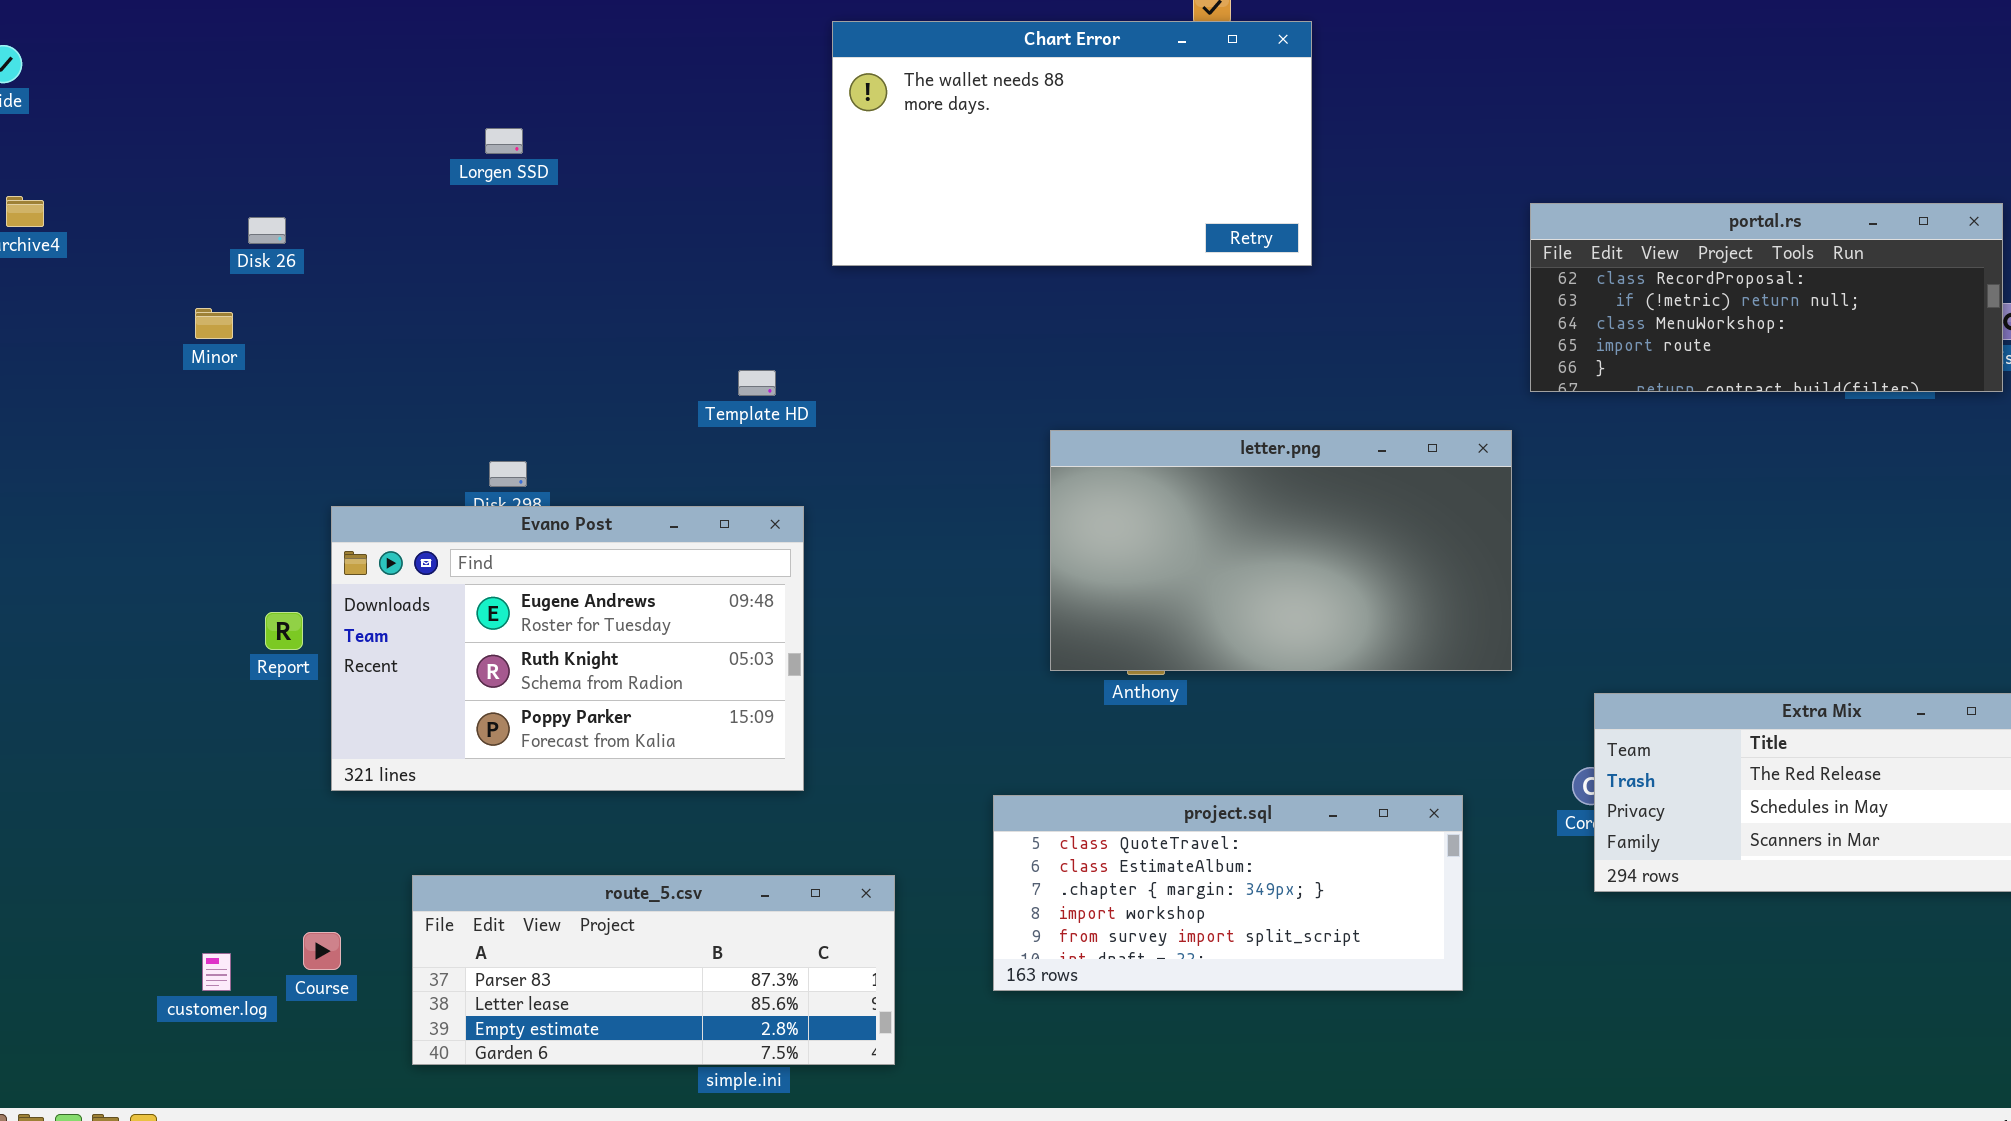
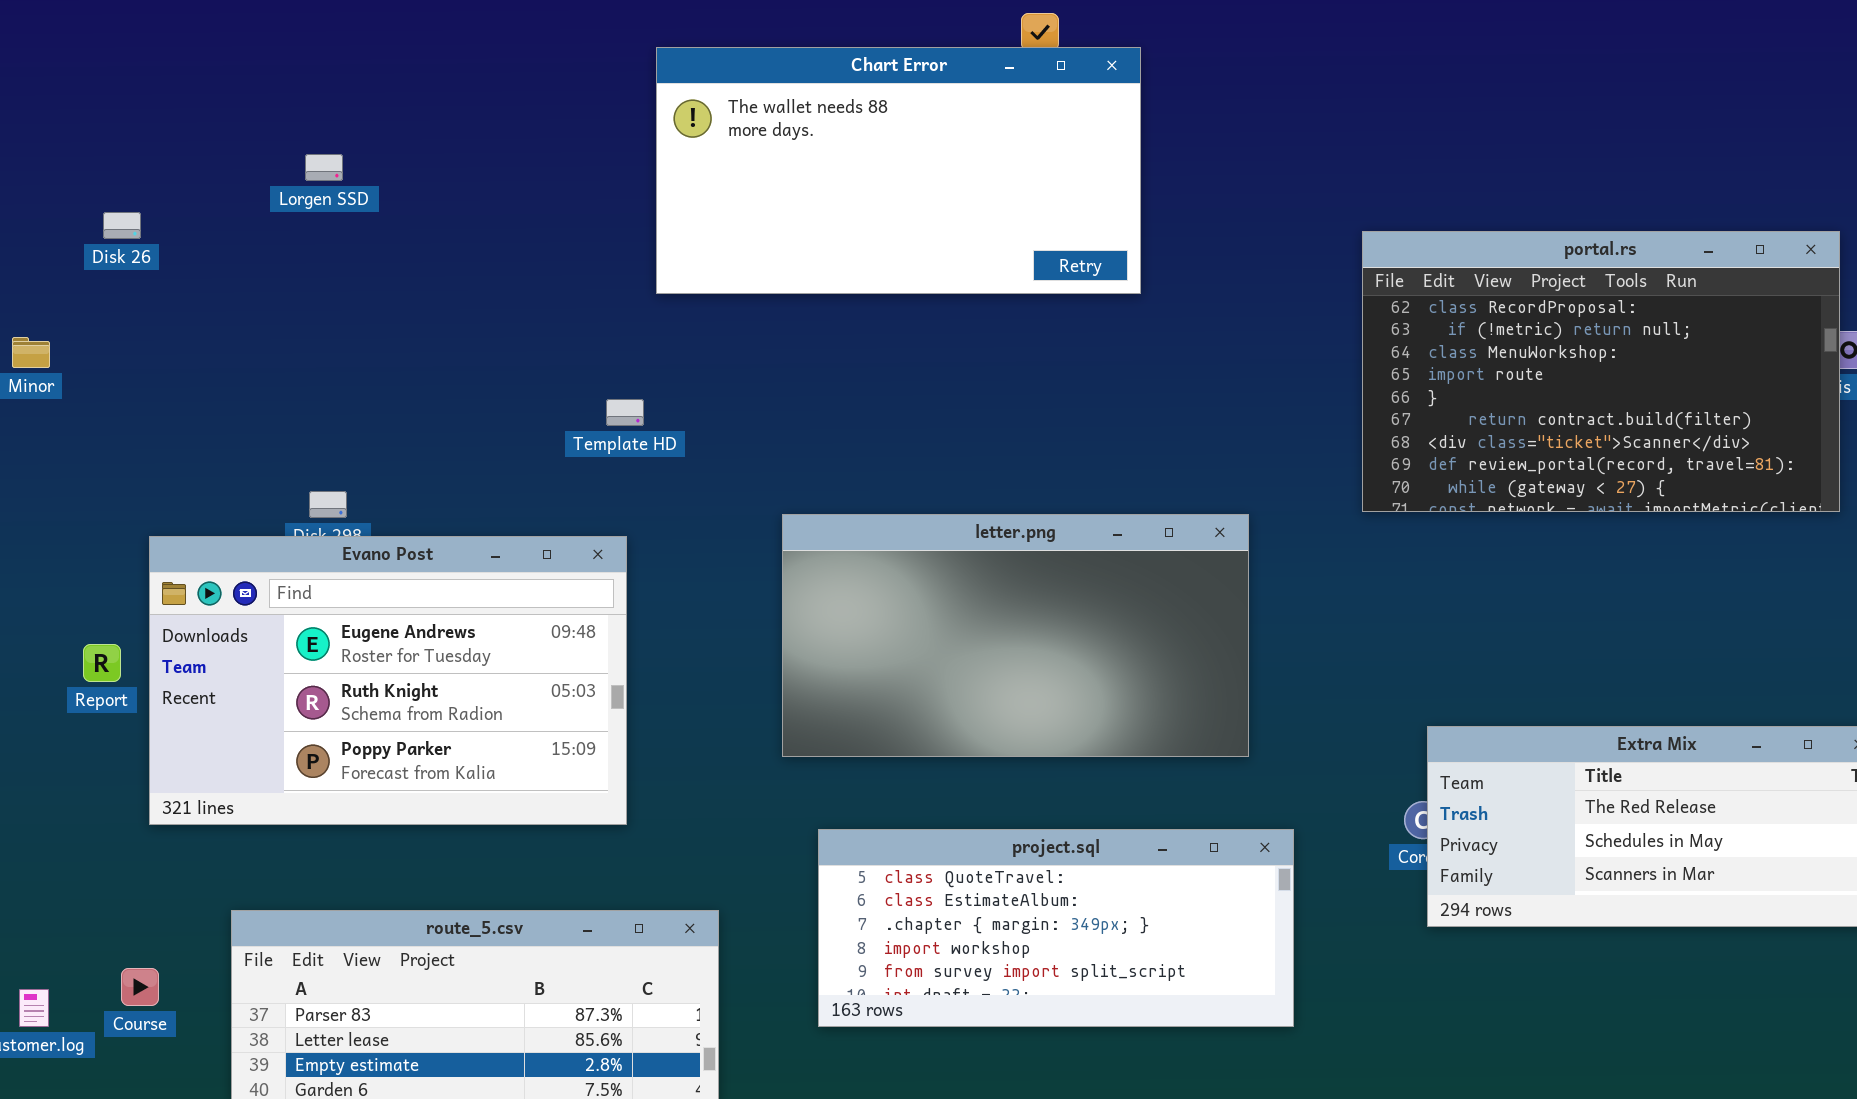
portal.rs: [1530,203,2003,392] -> [1362,231,1840,512], resized
Disk 26: [248,217,286,244] -> [103,212,141,239], moved
Template HD: [738,370,776,396] -> [606,399,644,426], moved
letter.png: [1050,430,1512,671] -> [782,514,1249,757], moved

